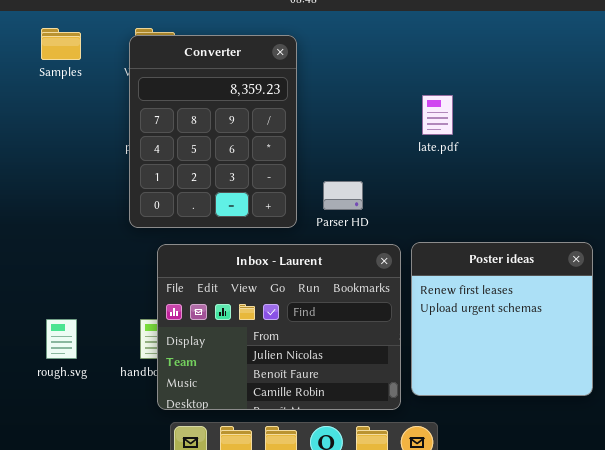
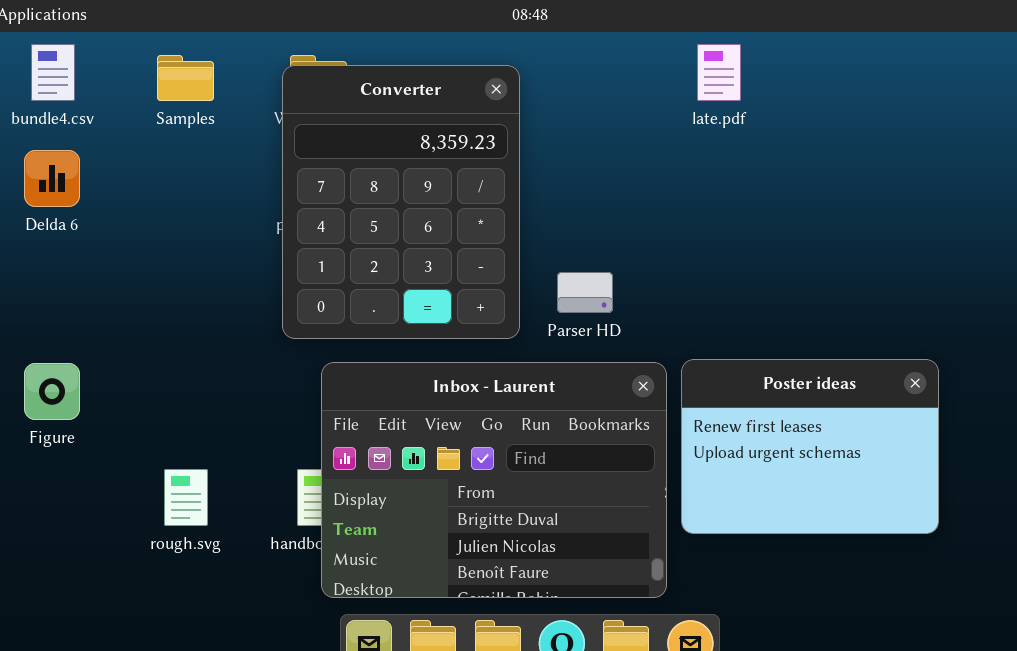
late.pdf: [422,95,453,135] -> [697,44,741,101], moved
Poster ideas: [411,242,593,396] -> [681,359,939,534], resized
Inbox - Laurent: [157,244,401,410] -> [321,362,667,598], scrolled up 1 row

